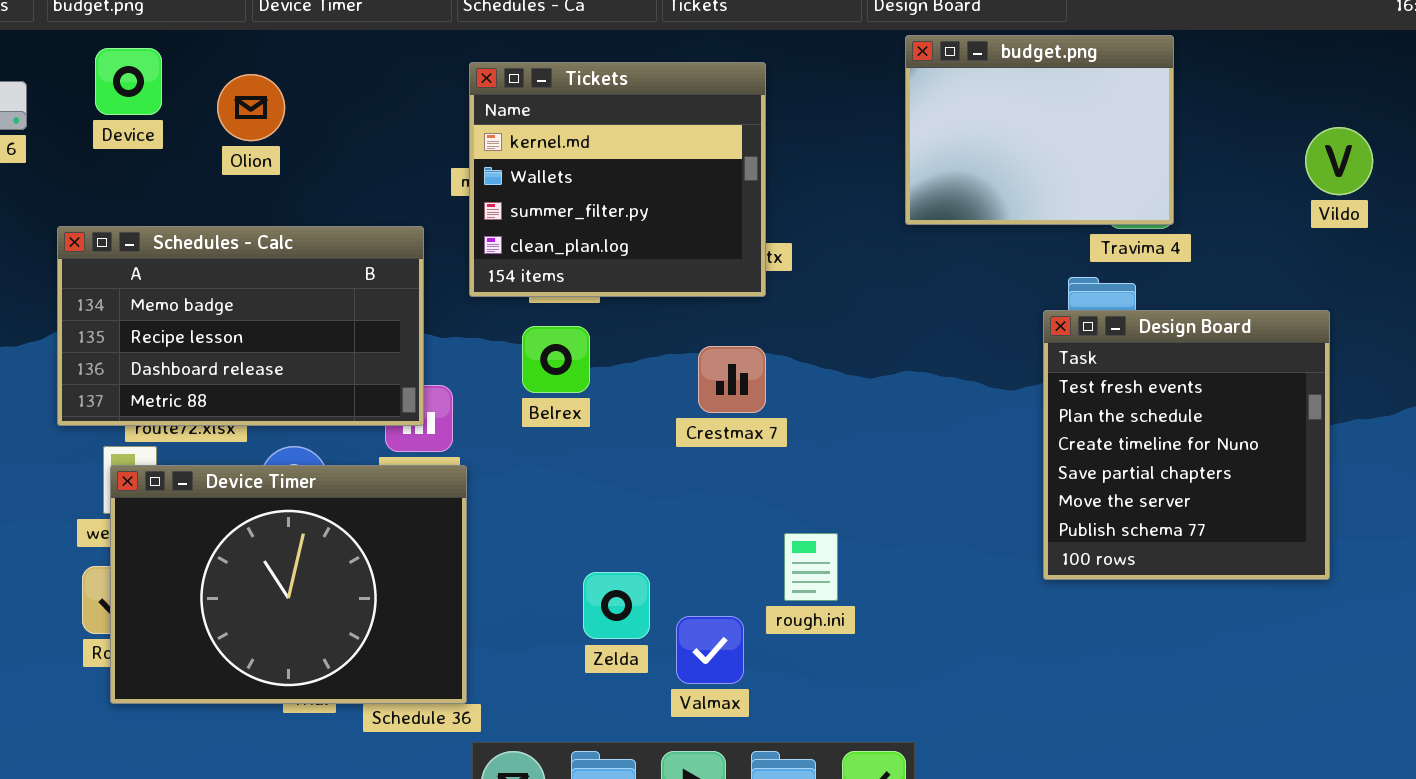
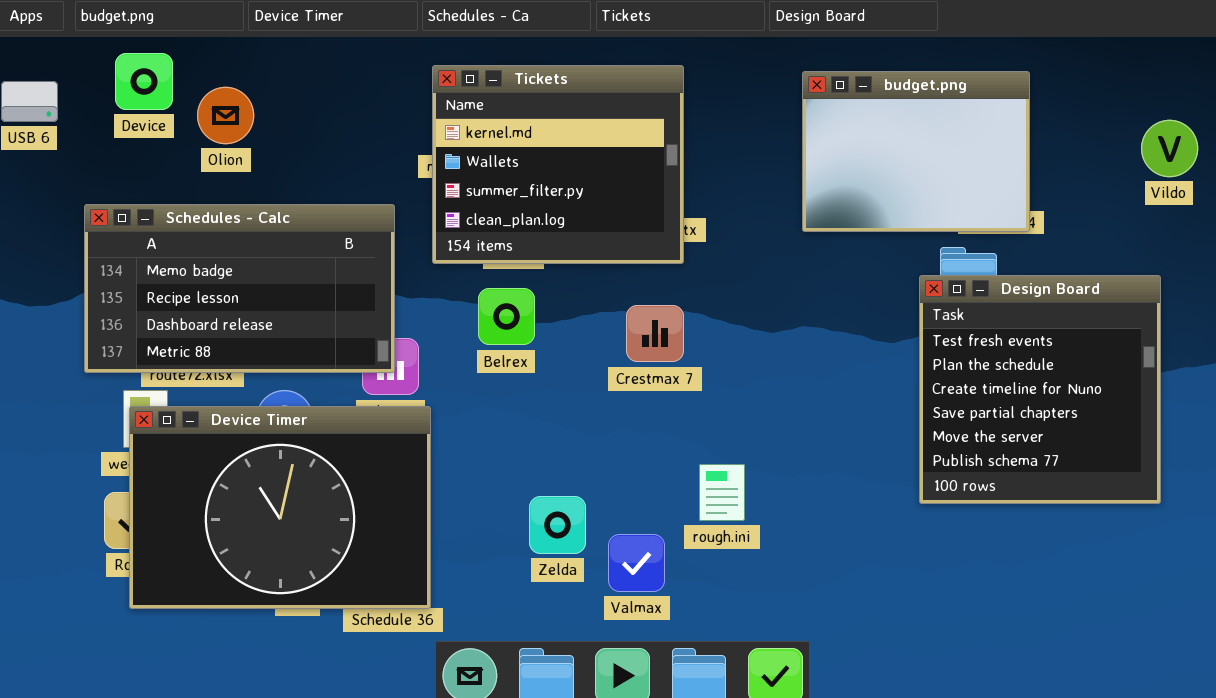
budget.png: [905,35,1174,225] -> [802,71,1030,232], moved
Olion: [217,74,285,141] -> [197,87,254,144], moved

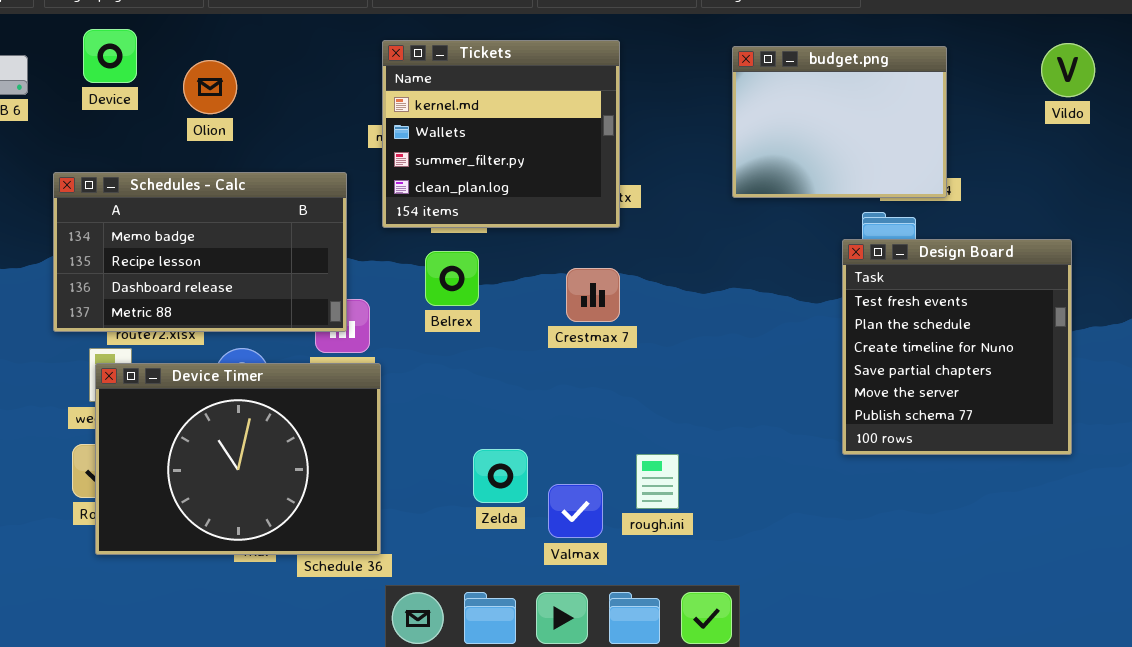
Olion: [197,87,254,144] -> [183,60,237,114], moved
Vildo: [1141,120,1198,177] -> [1041,43,1095,97], moved
rough.ini: [699,464,745,521] -> [636,454,679,509], moved

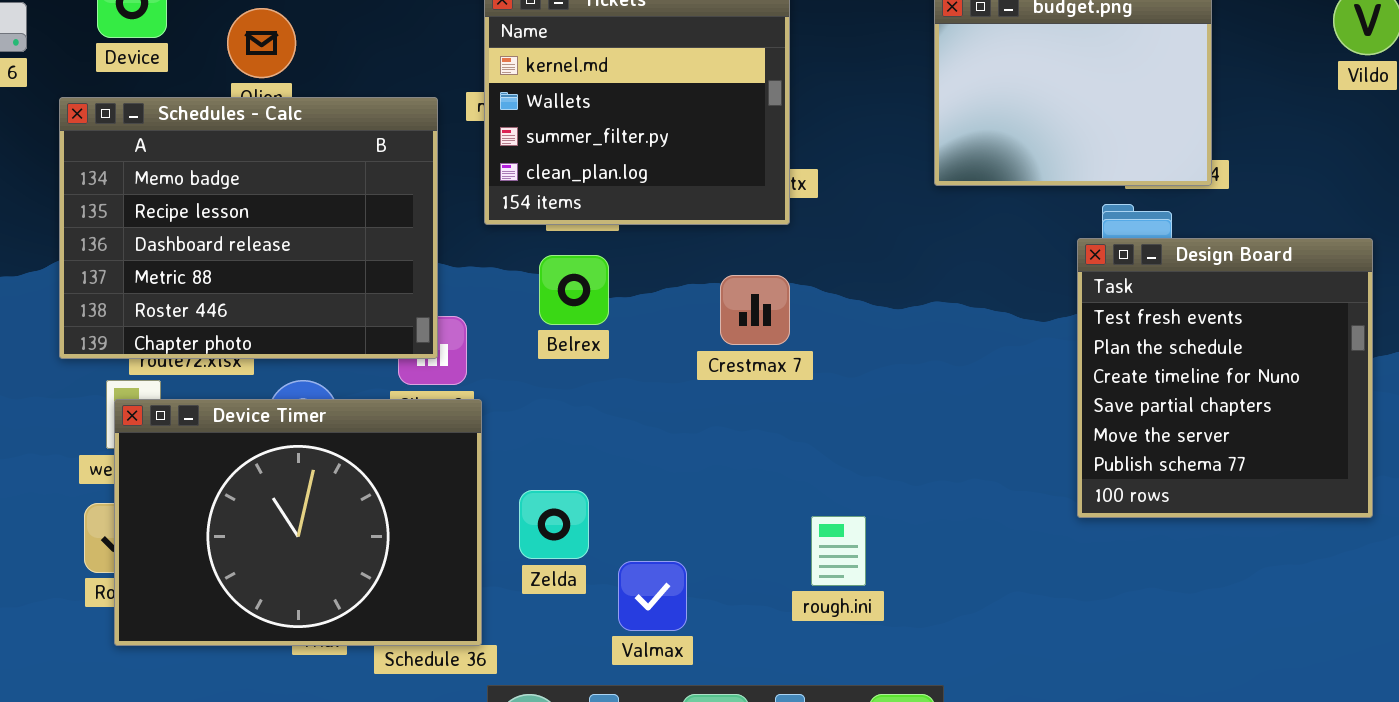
Schedules - Calc: [53,172,347,332] -> [59,97,438,359], resized
Zelda: [473,449,528,503] -> [519,490,589,559], moved
Valmax: [548,484,603,538] -> [618,561,687,631], moved

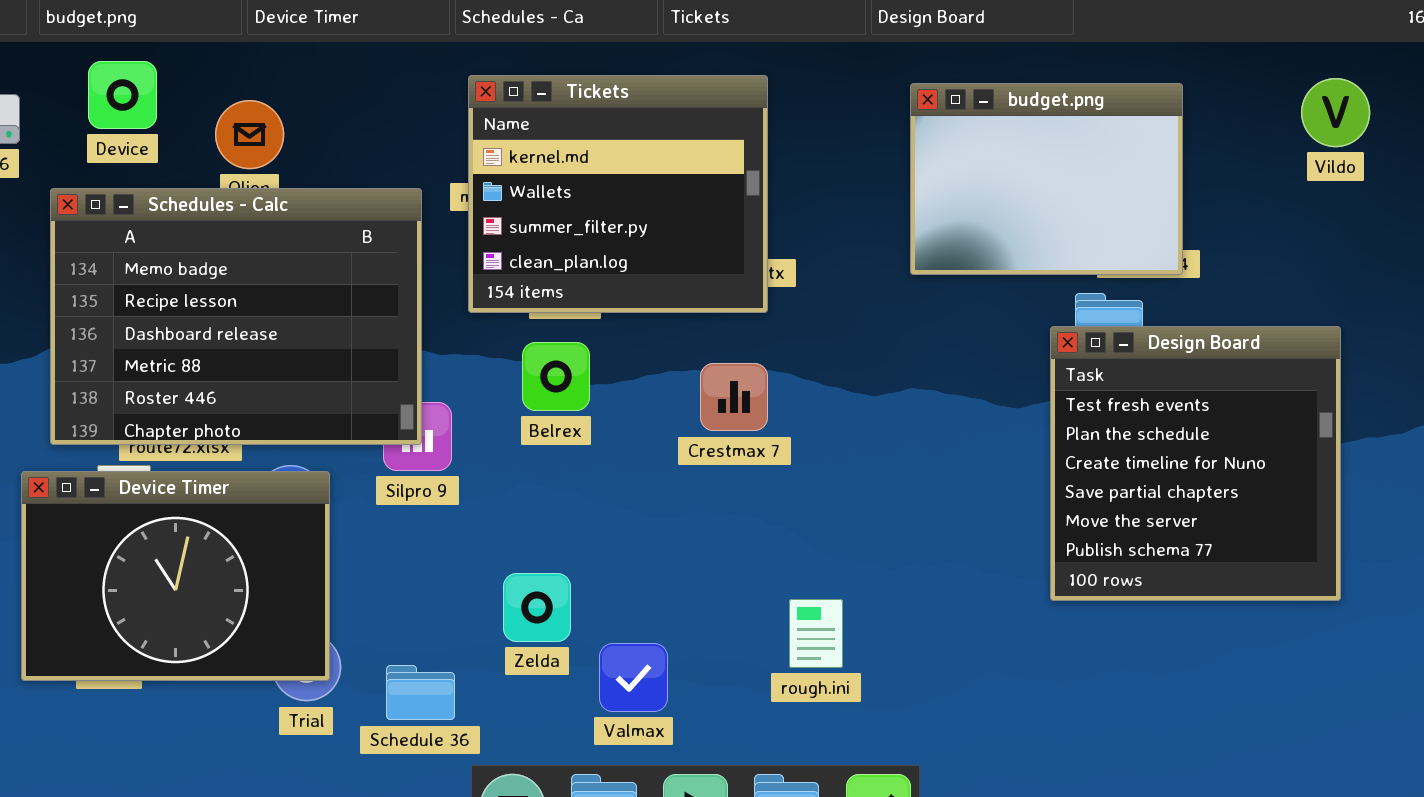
Device Timer: [114,399,482,646] -> [21,471,330,681], moved, resized

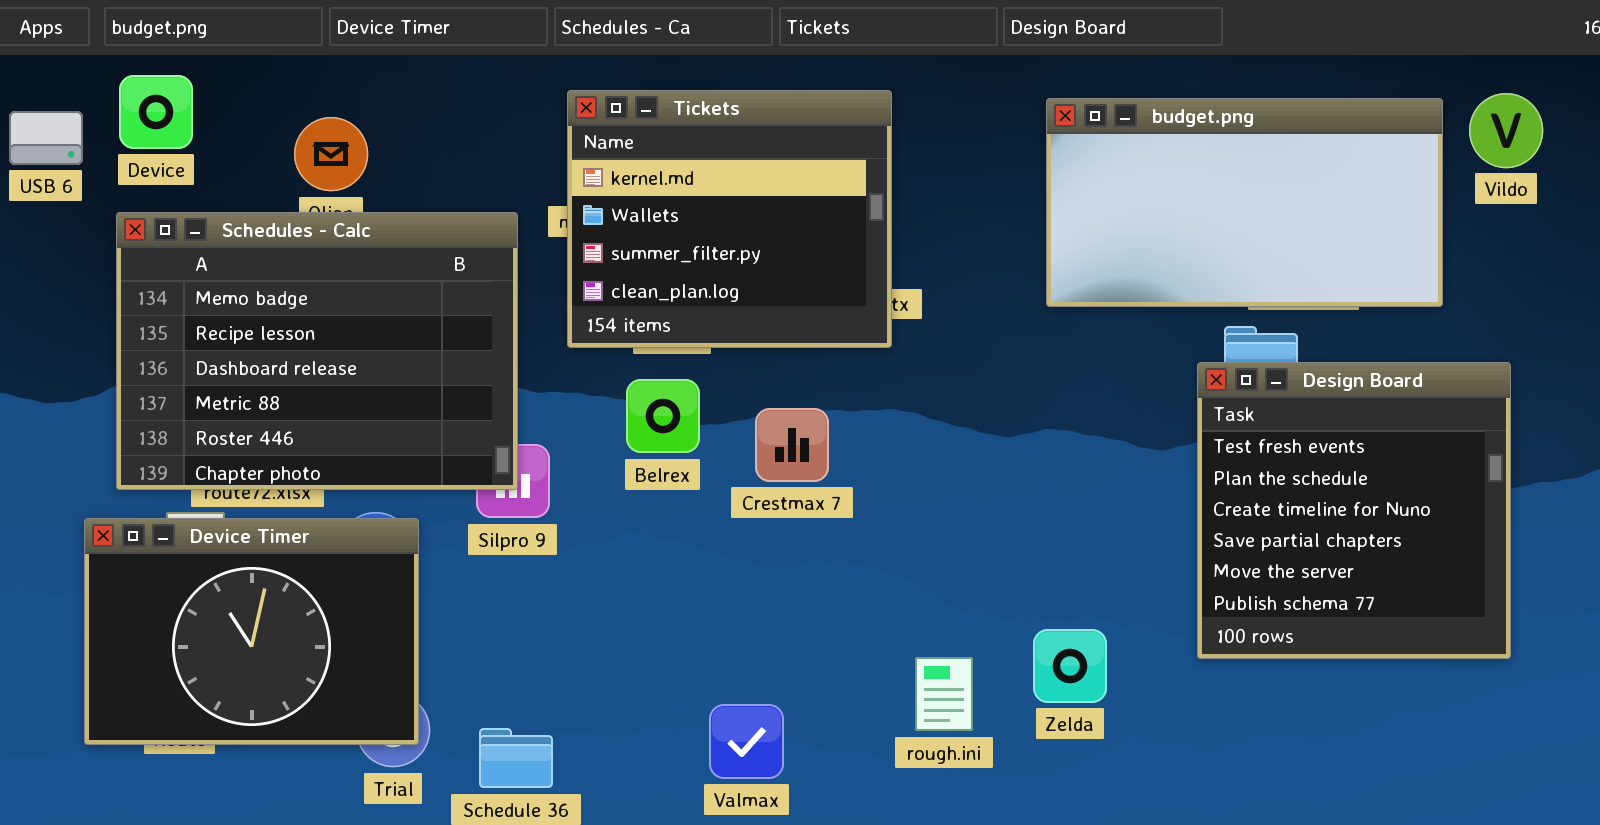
Device: [88,61,157,129] -> [119,75,193,149], moved
budget.png: [910,83,1183,275] -> [1046,98,1443,307], resized
Crestmax 7: [700,363,768,431] -> [755,408,829,482], moved
Zelda: [503,573,571,642] -> [1033,629,1107,703], moved

